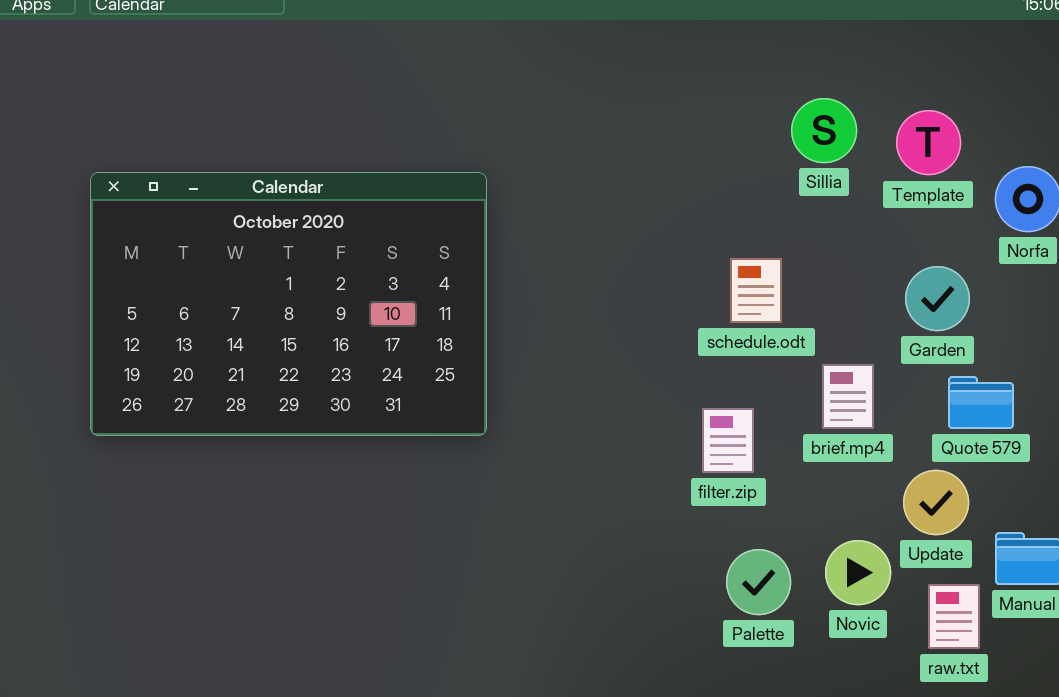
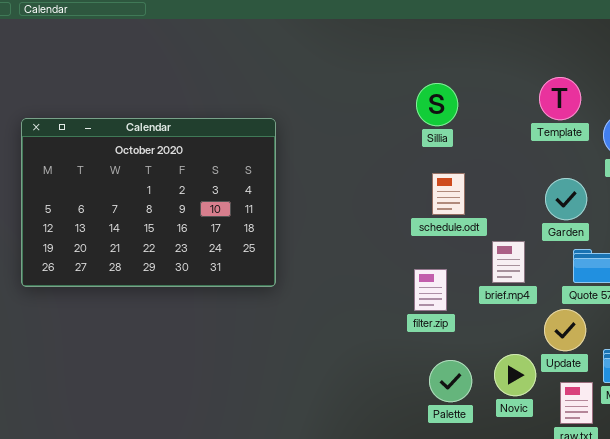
Sillia: [791,98,857,163] -> [416,83,458,126], moved

